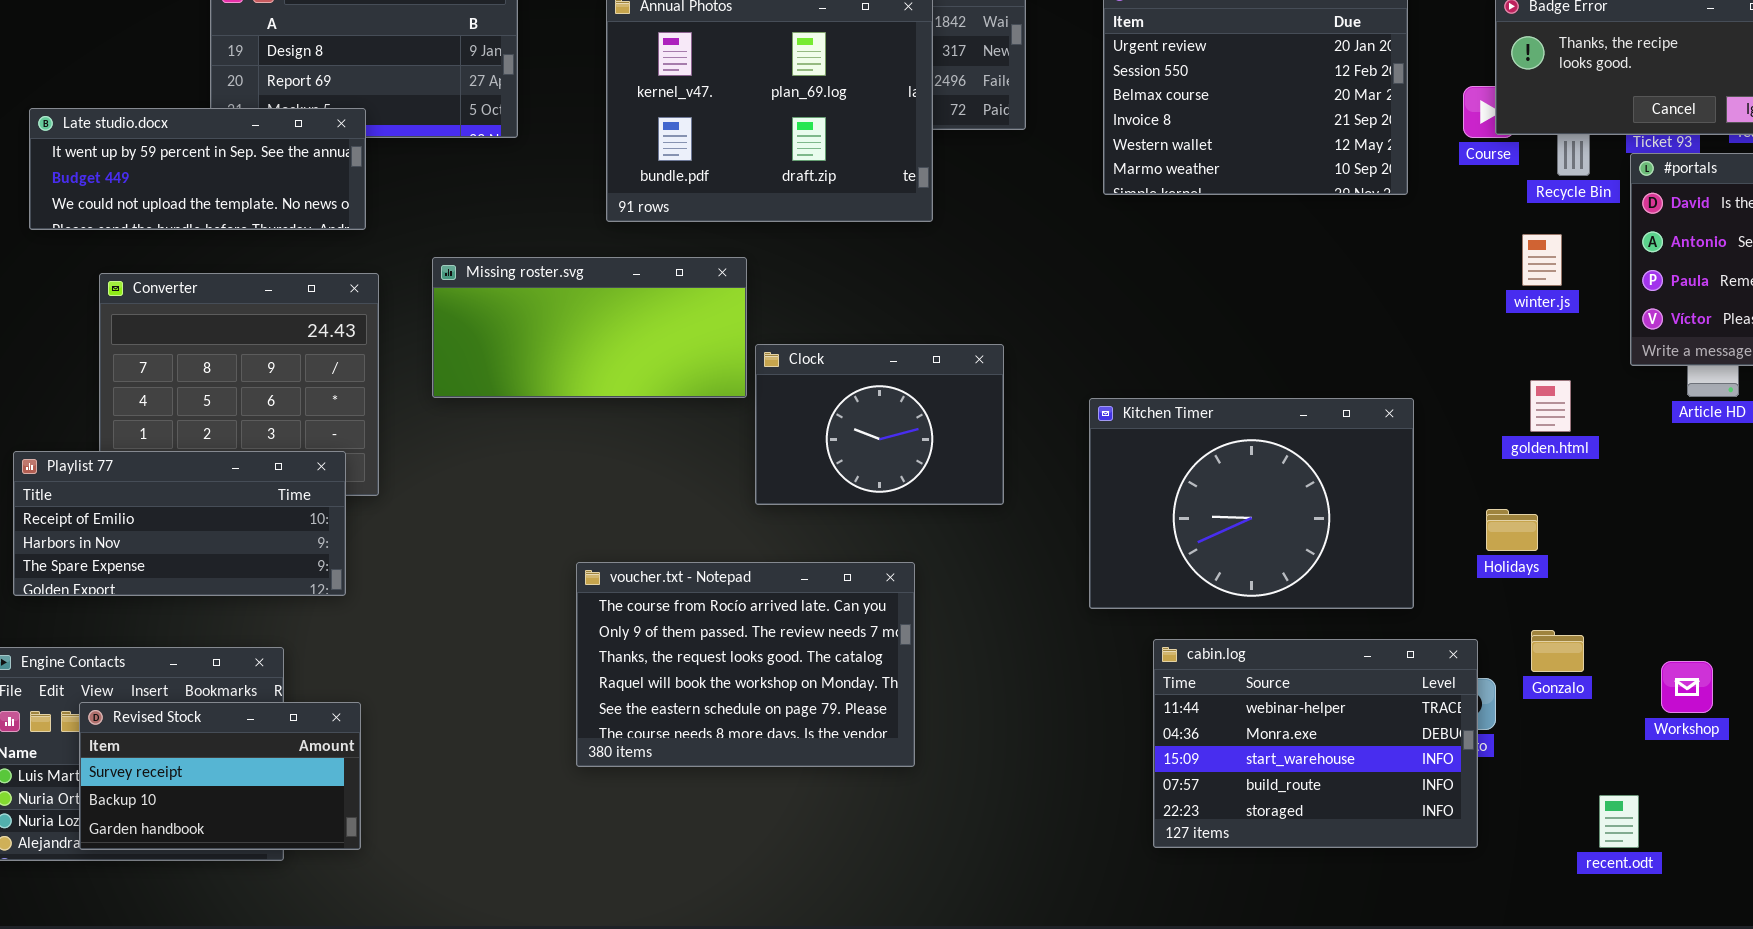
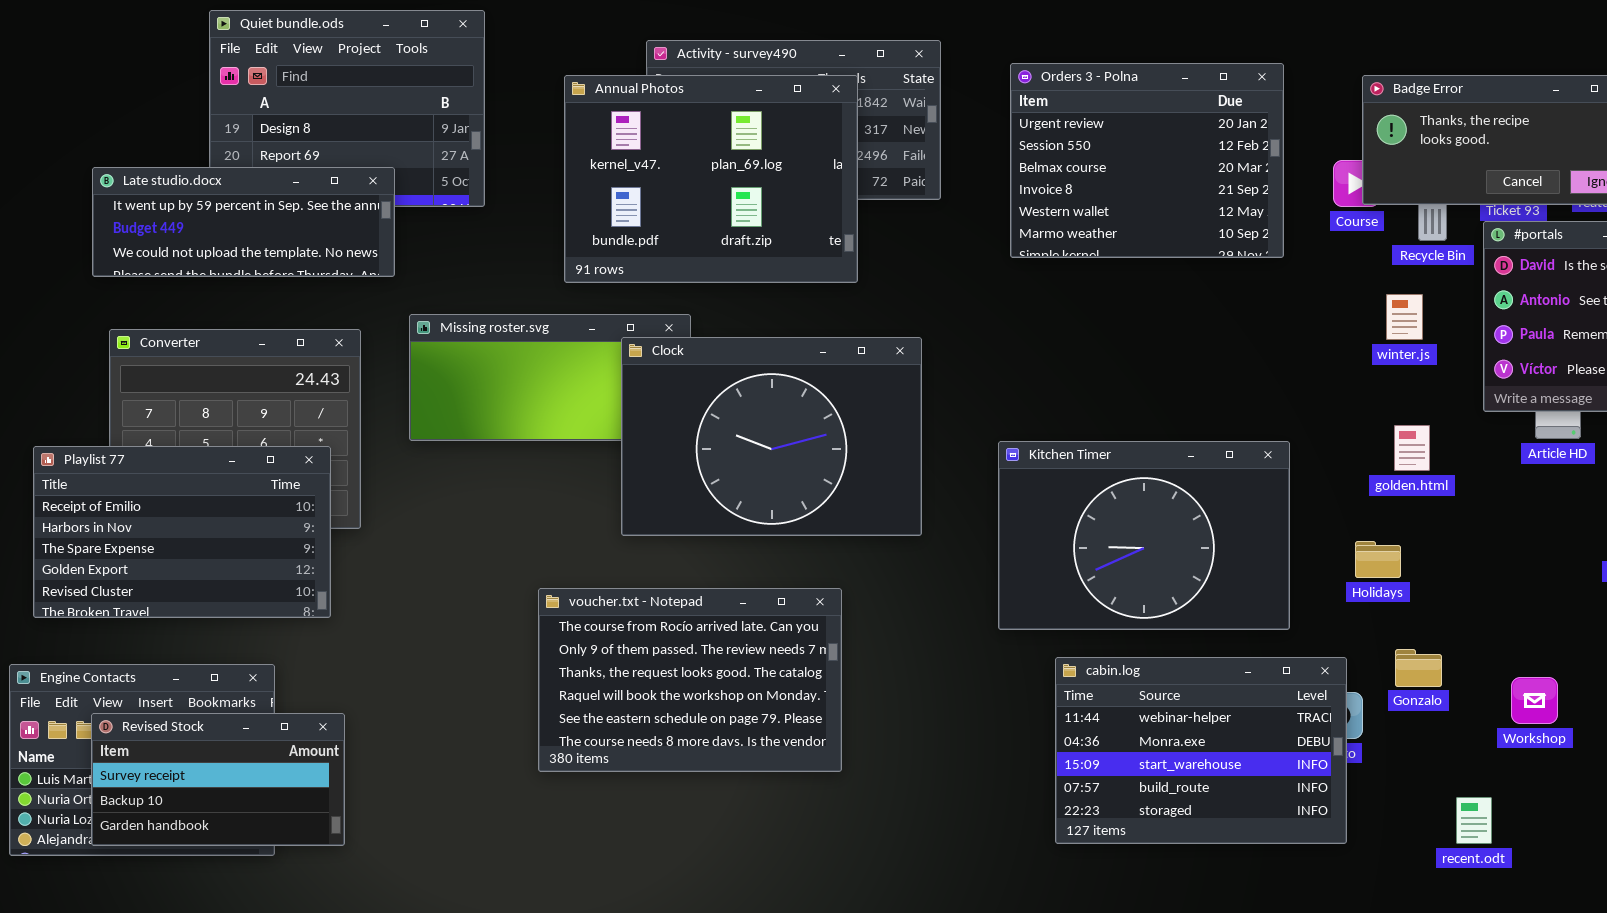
Late studio.docx: [29,108,366,230] -> [92,167,395,277], moved
Clock: [755,344,1004,505] -> [621,337,922,536], resized
Playlist 77: [13,451,346,596] -> [33,446,331,618], resized

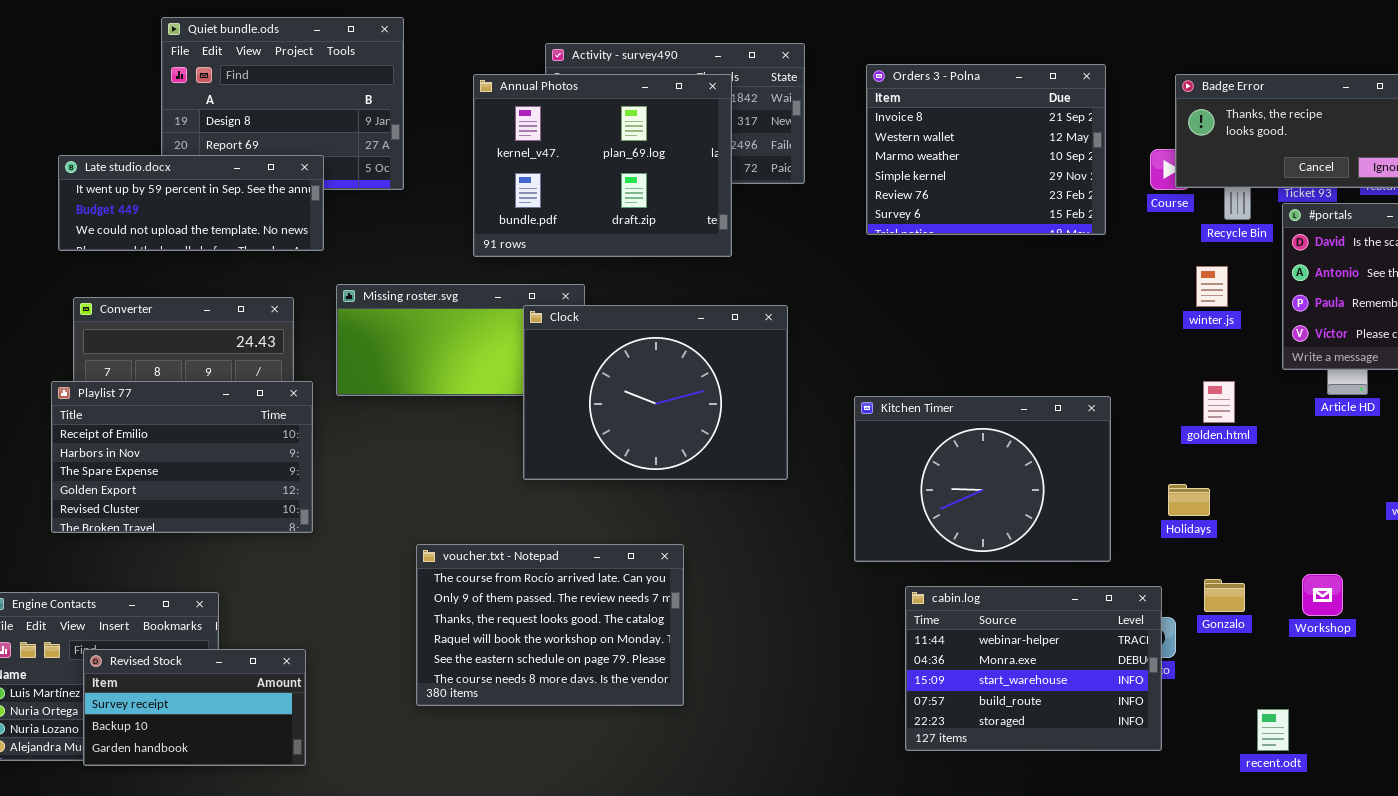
Orders 3 - Polna: [1010,63,1284,258] -> [866,64,1106,235], scrolled down 3 rows
Playlist 77: [33,446,331,618] -> [51,381,313,533], moved
voucher.txt - Notepad: [538,588,842,772] -> [416,544,684,706], moved
Workshop: [1511,677,1558,724] -> [1302,574,1343,616], moved
Revised Stock: [91,713,345,846] -> [83,649,306,766], moved

